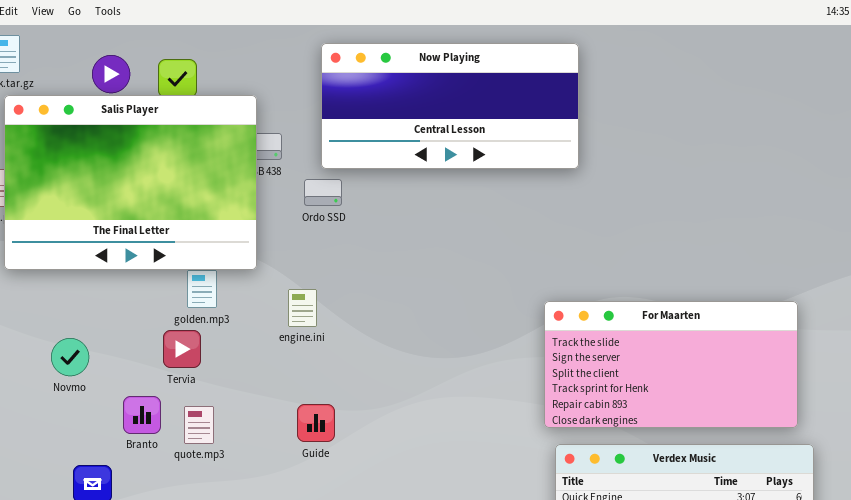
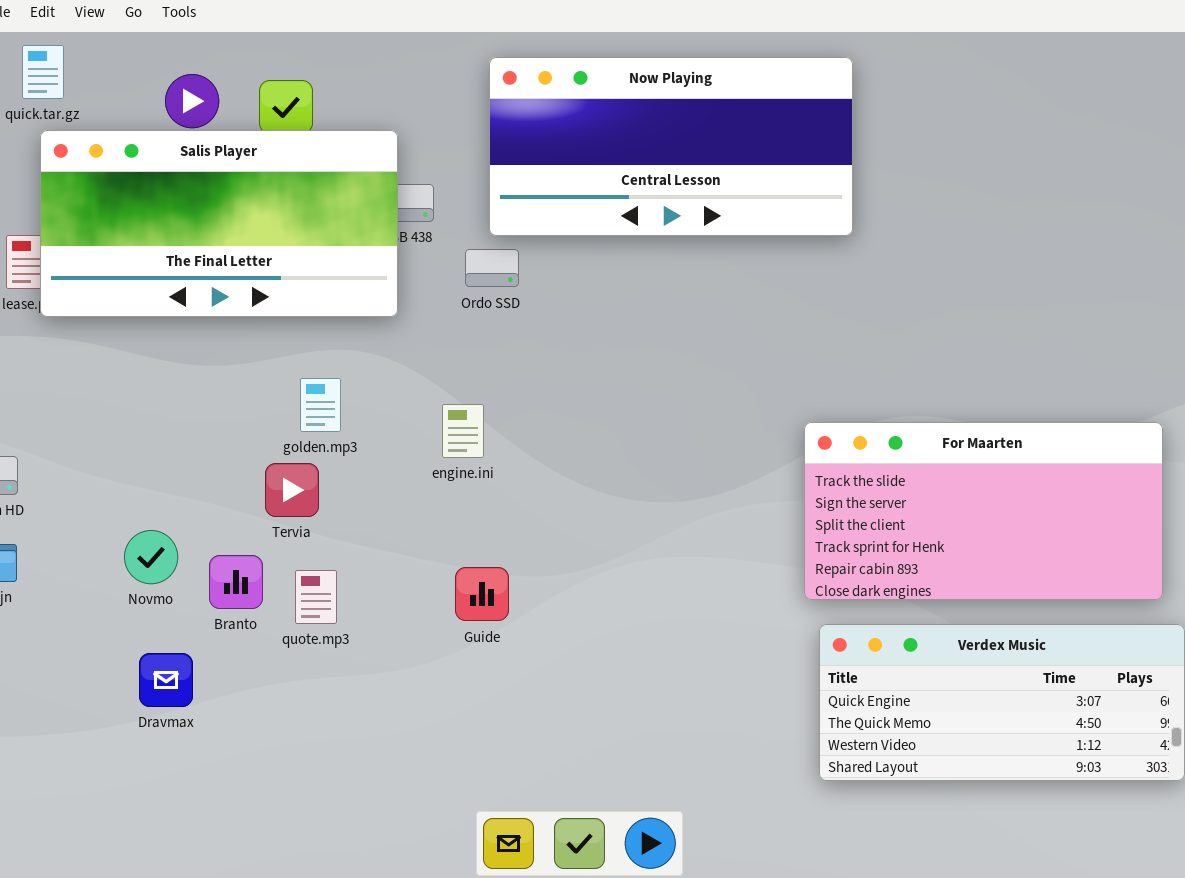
Salis Player: [4,95,257,270] -> [40,130,398,317], resized
Novmo: [51,338,89,376] -> [124,530,178,584], moved

